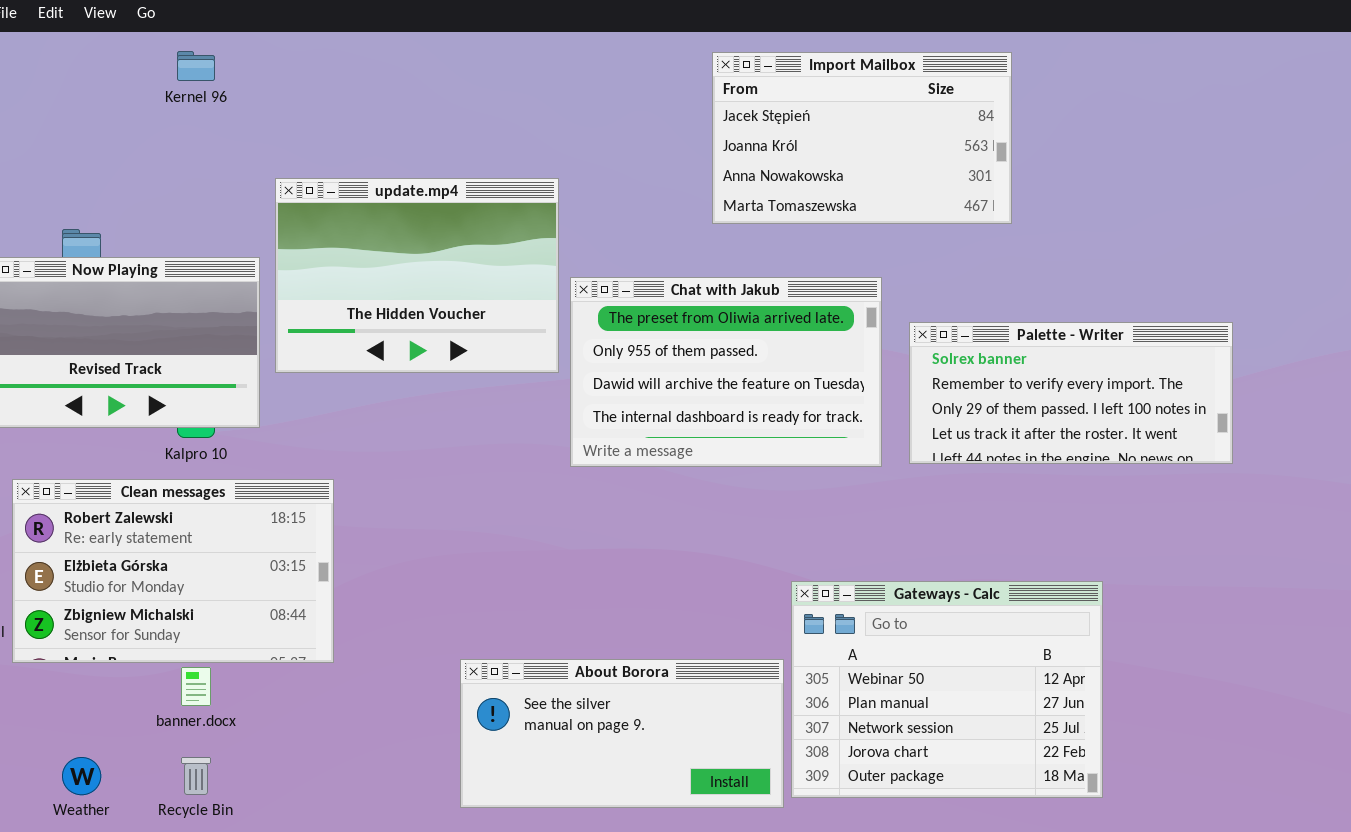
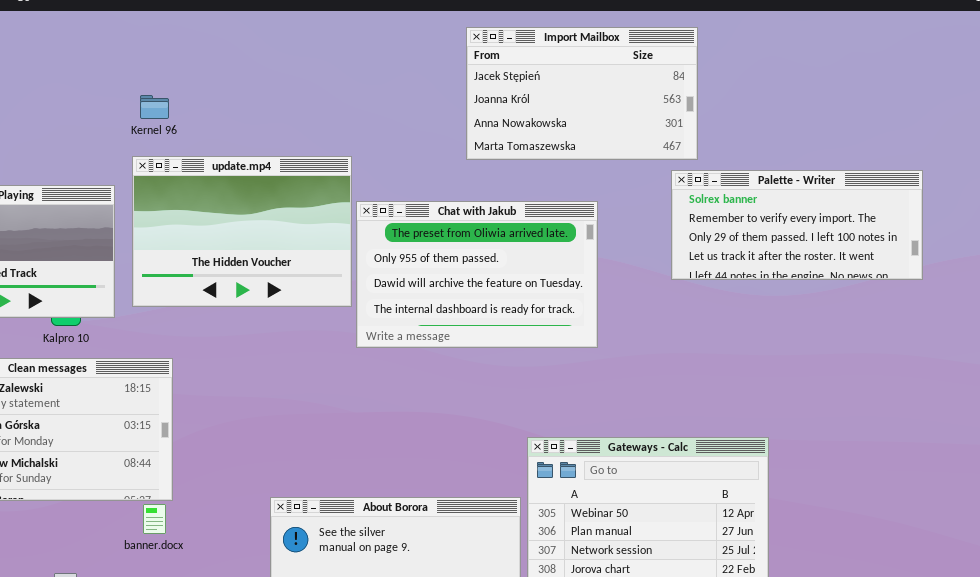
Kernel 96: [177,51,215,81] -> [140,95,169,119], moved
update.mp4: [275,178,559,373] -> [132,156,352,307], moved
Palette - Writer: [909,322,1233,464] -> [671,170,923,280], moved
banner.docx: [181,667,211,706] -> [143,504,166,534], moved

